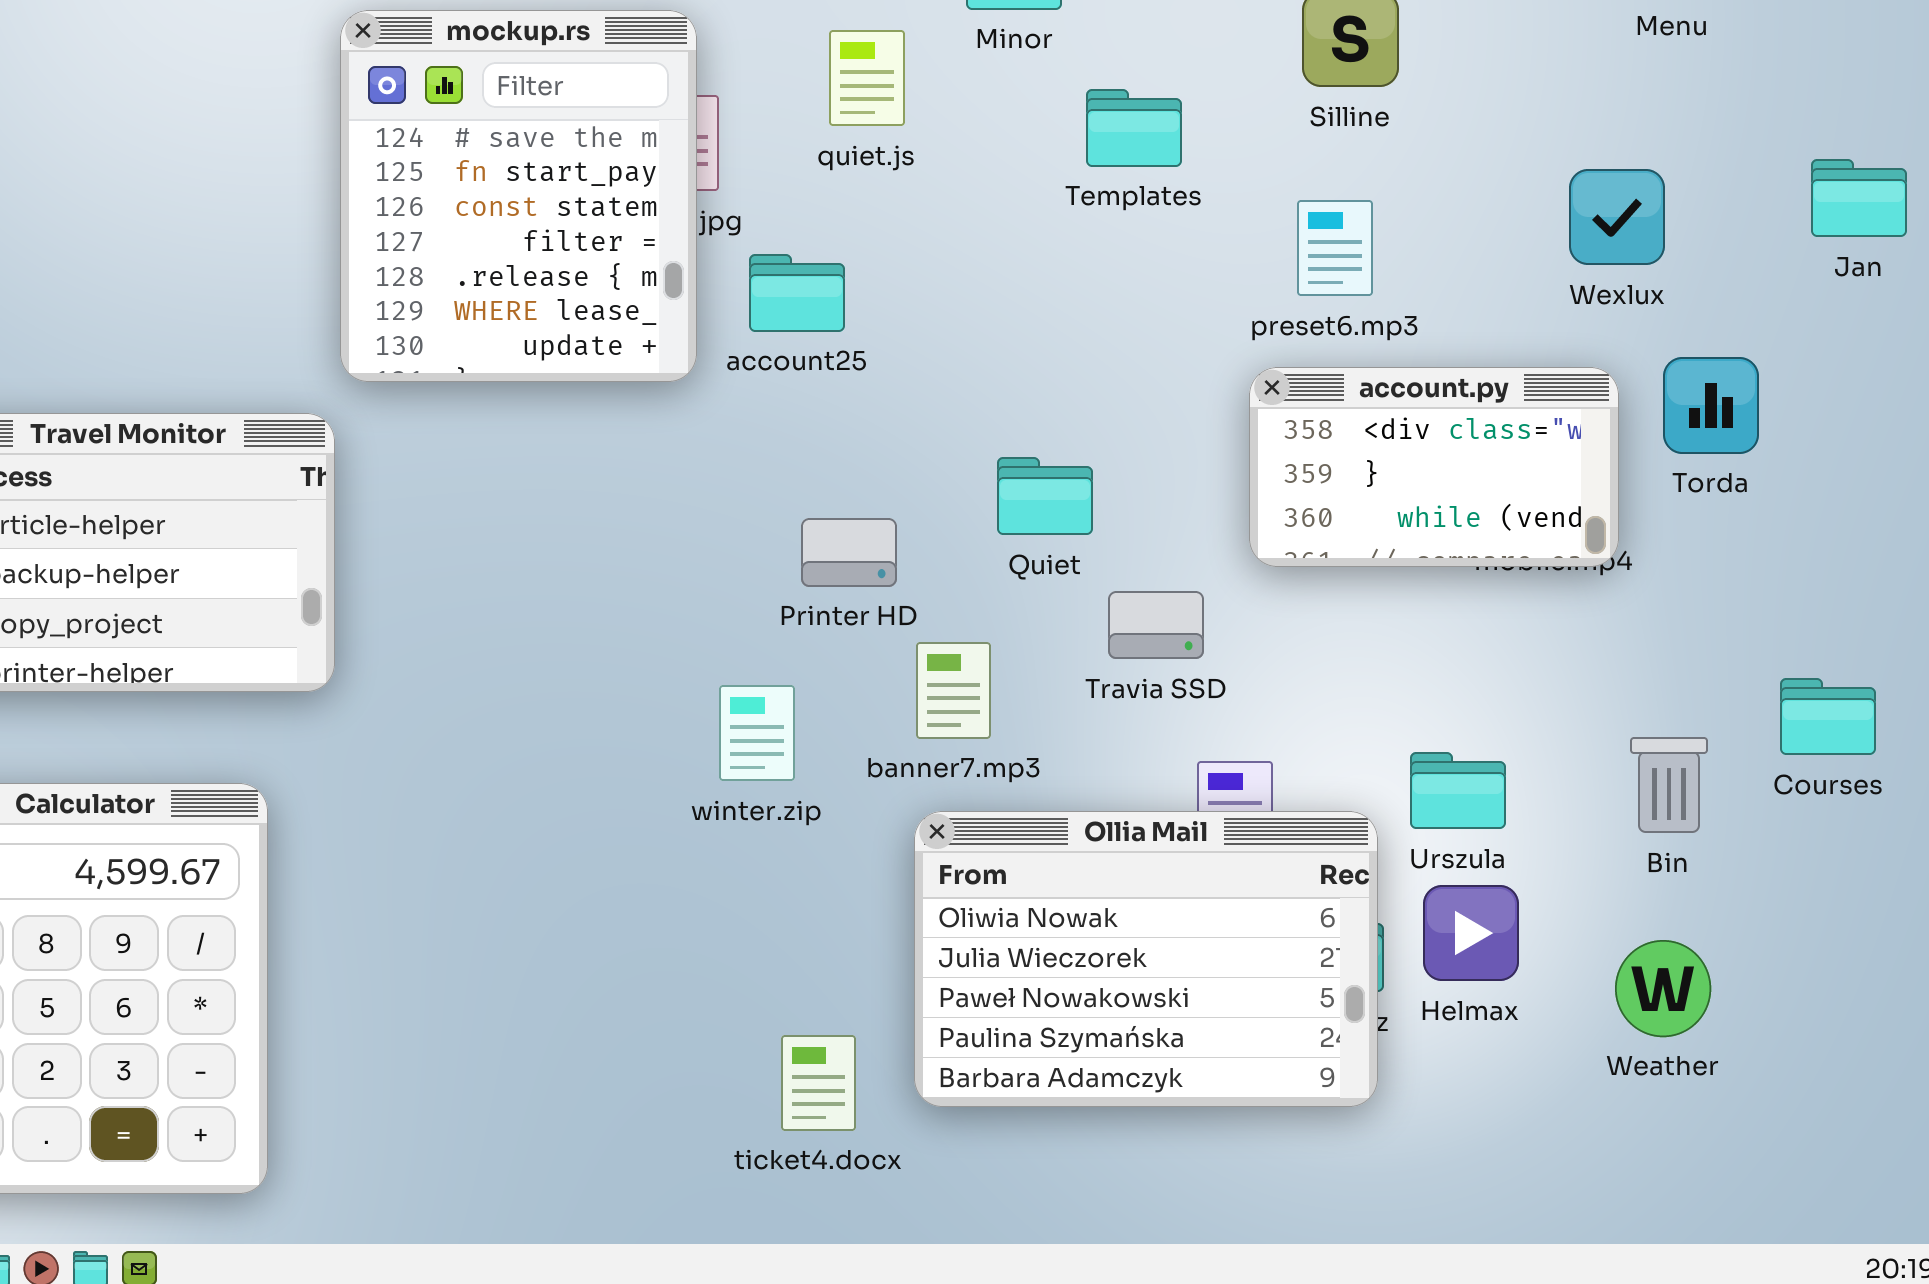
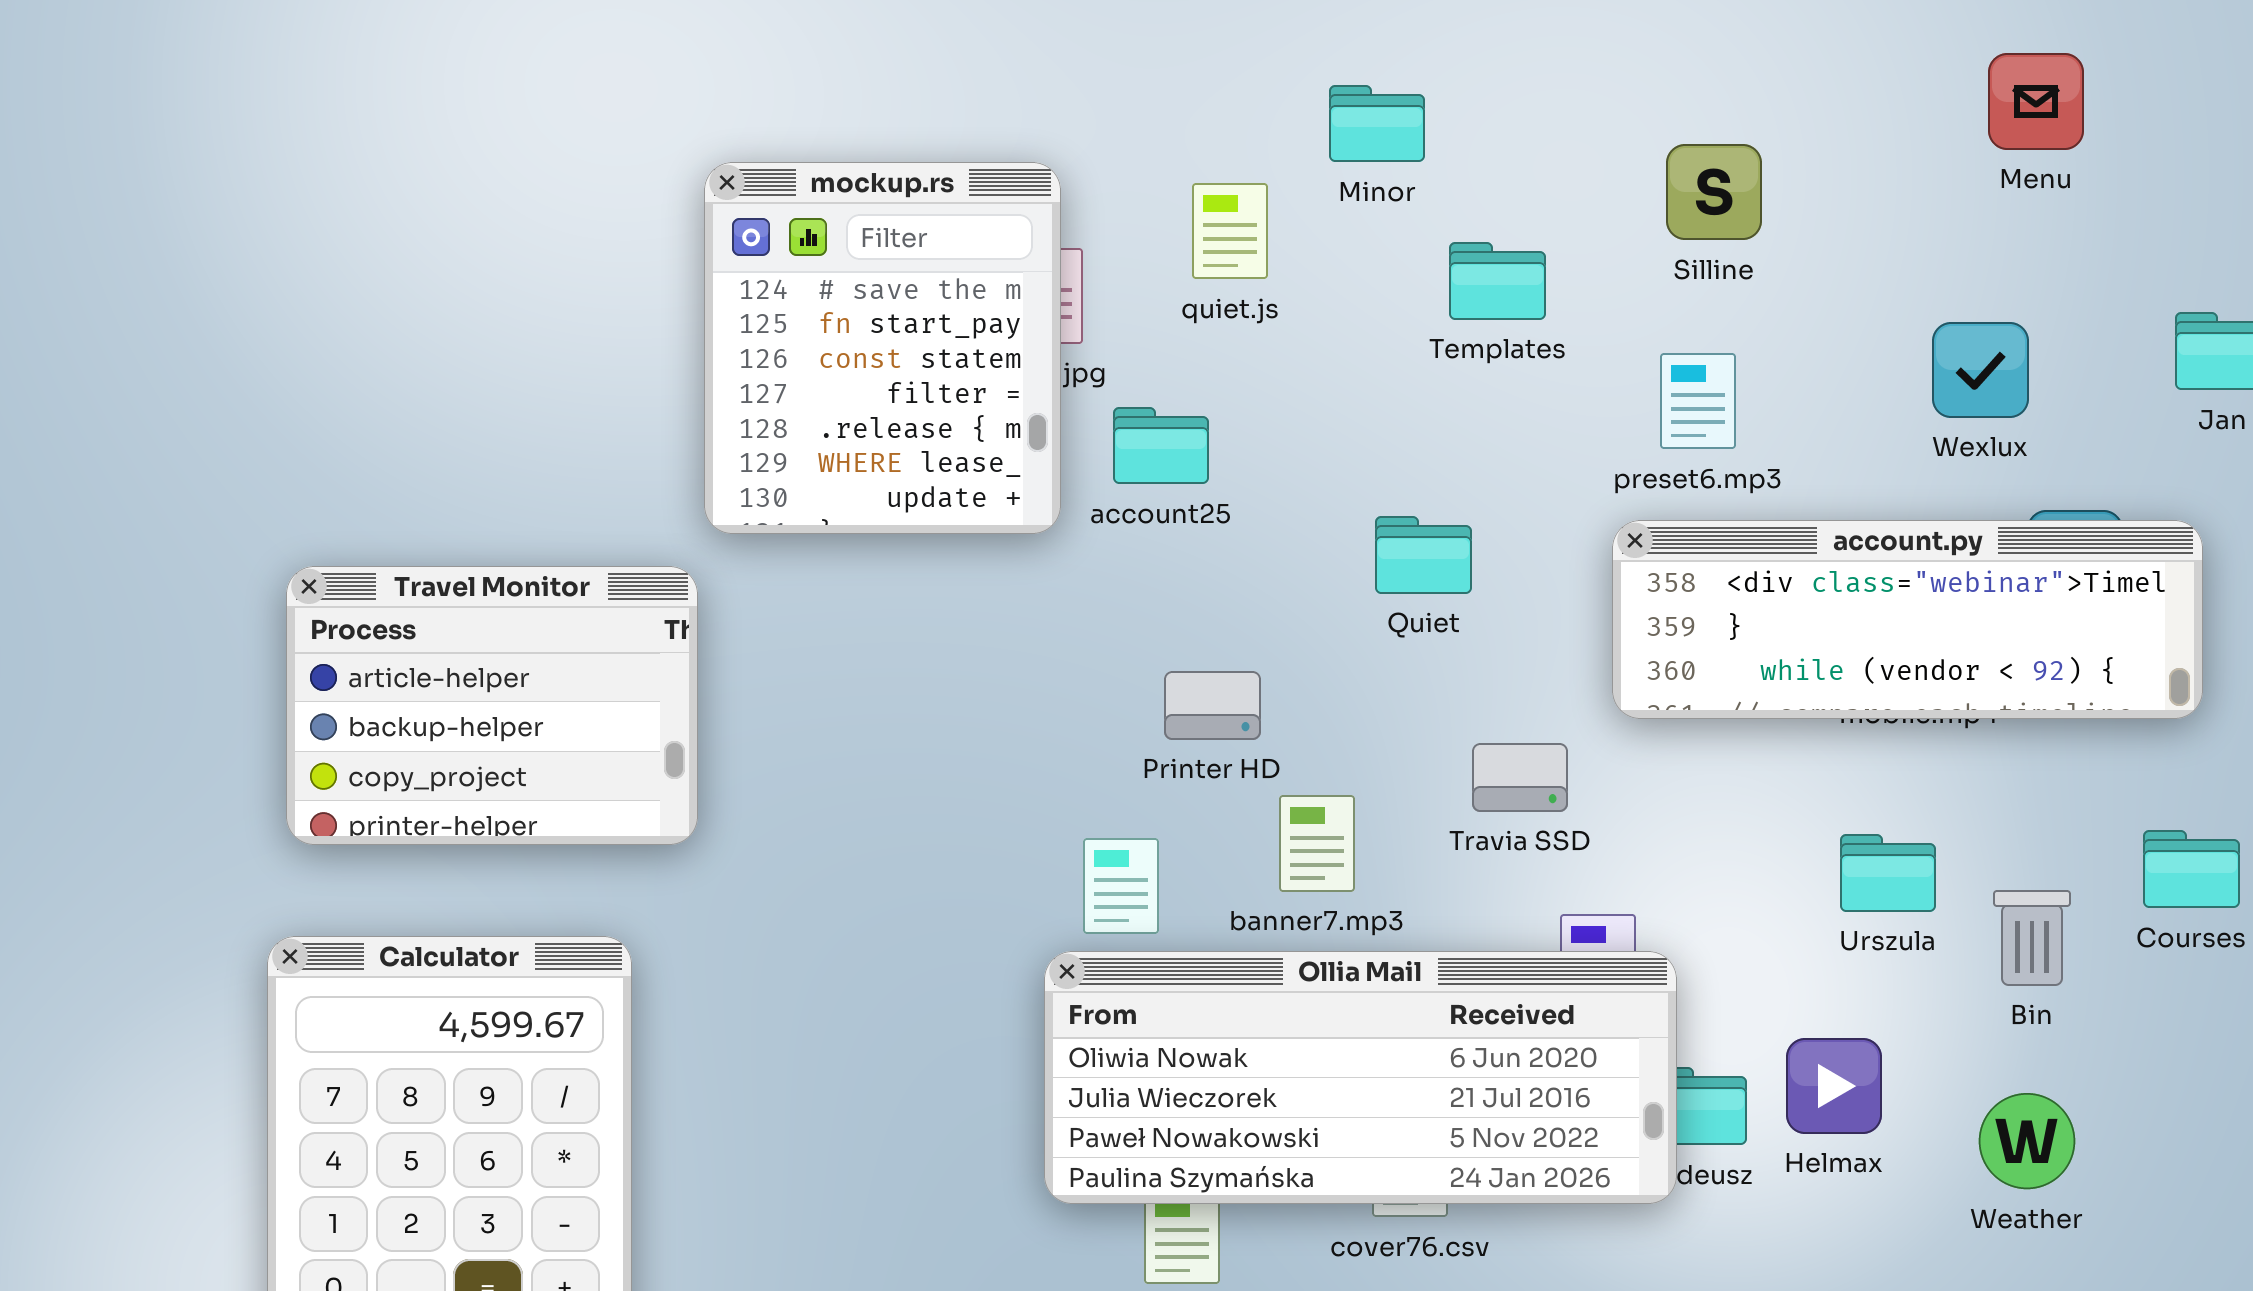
account.py: [1249,367,1619,567] -> [1612,520,2203,719], resized
Quiet: [997,457,1093,535] -> [1375,516,1472,594], moved
Urszula: [1410,752,1506,829] -> [1840,834,1936,912], moved
Ollia Mail: [914,811,1378,1107] -> [1044,951,1677,1204], moved, resized

